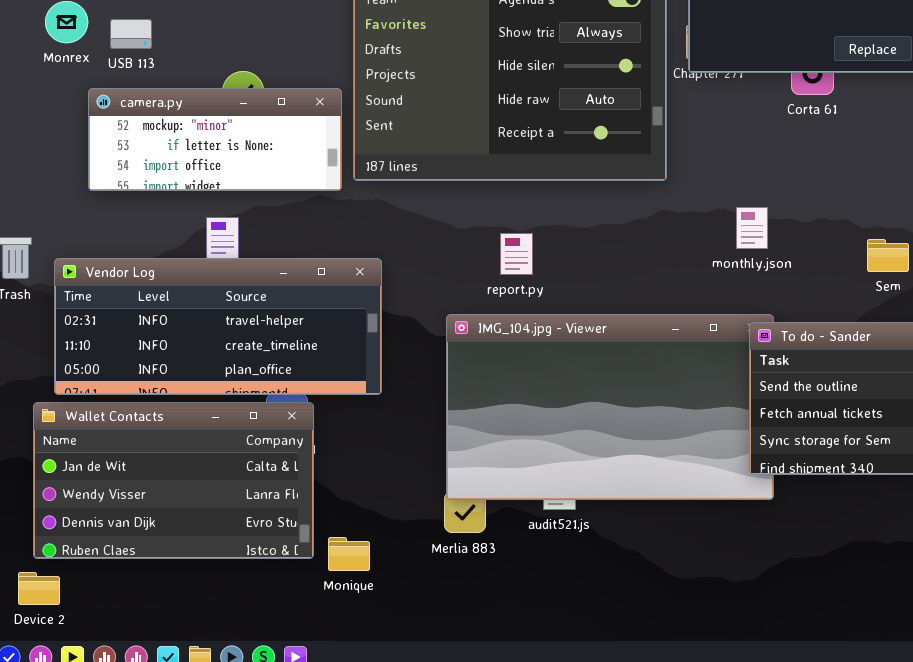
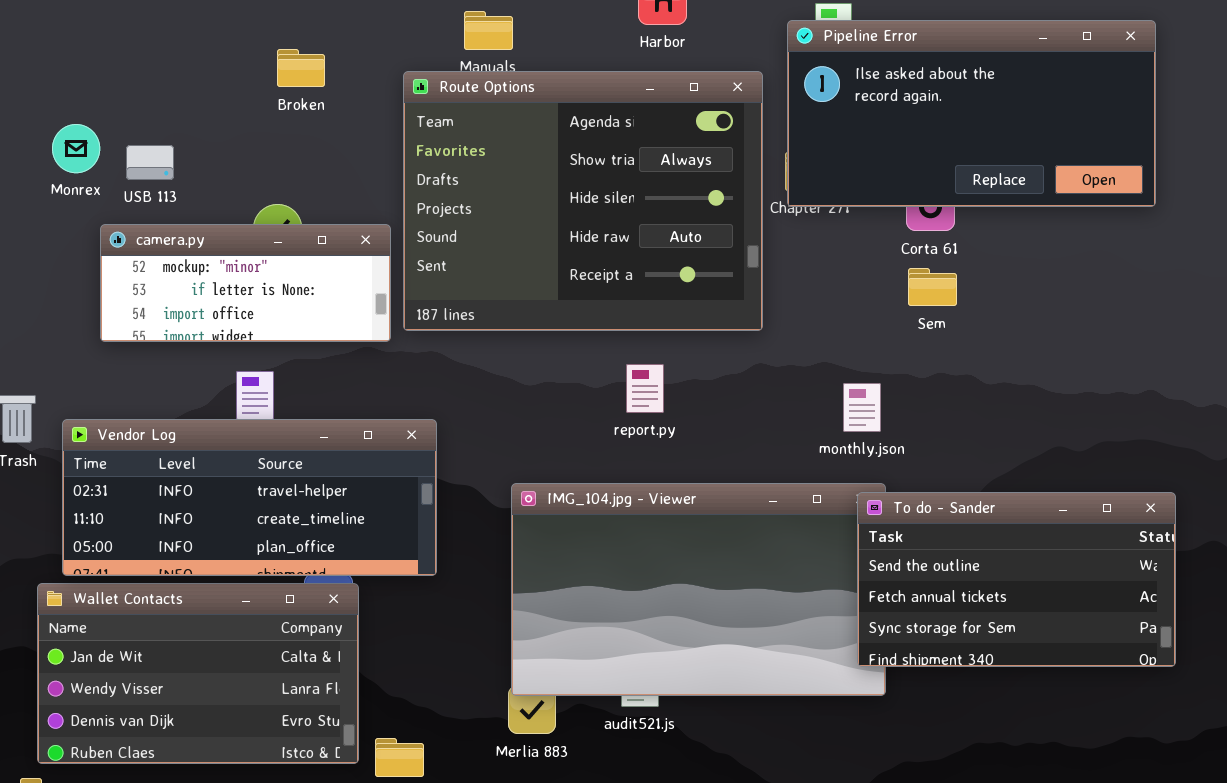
monthly.json: [736,207,768,249] -> [843,383,881,432], moved
report.py: [500,233,533,275] -> [626,364,664,413], moved
Sem: [867,239,909,272] -> [908,268,957,306], moved

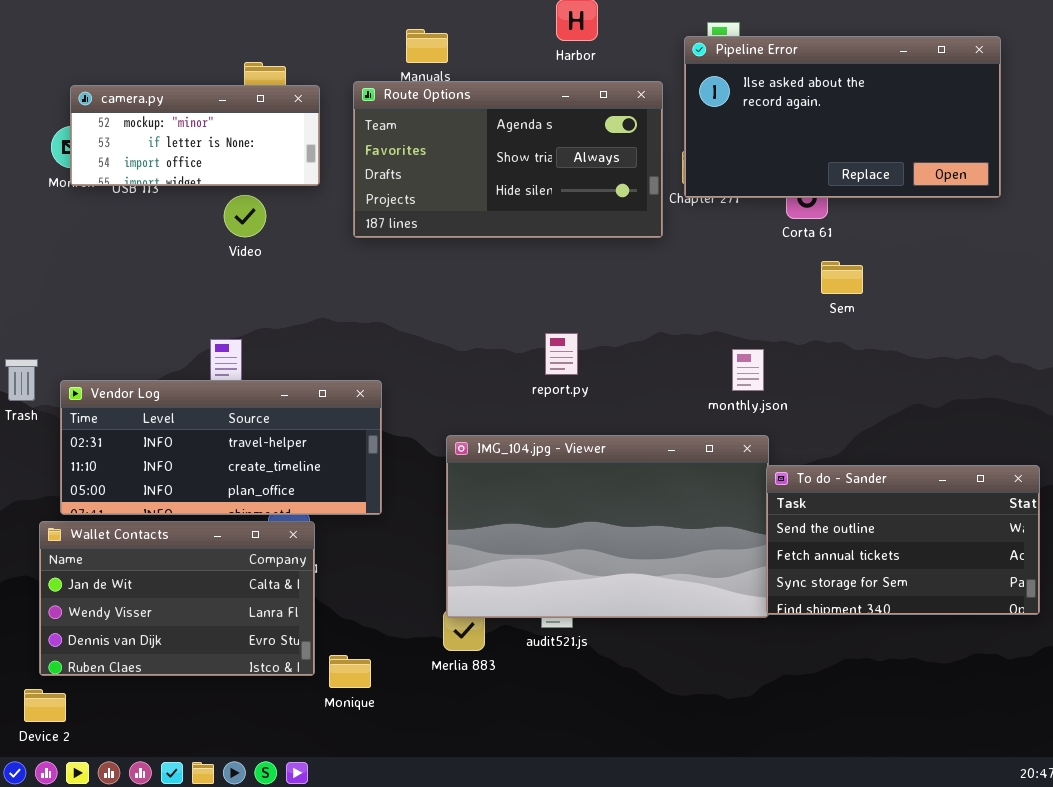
Route Options: [403,71,763,331] -> [353,81,663,238], resized
camera.py: [100,224,391,342] -> [70,85,320,186], moved
Sem: [908,268,957,306] -> [821,261,863,294], moved
To do - Sander: [857,492,1176,667] -> [766,465,1040,615], moved

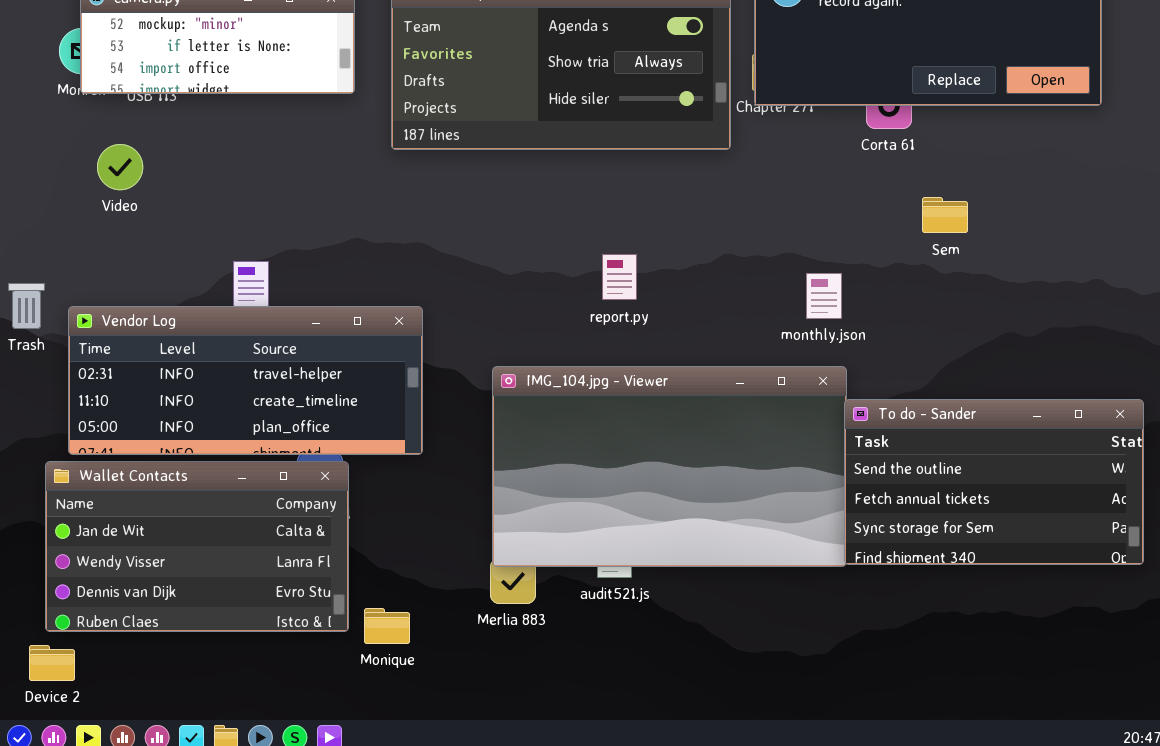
Video: [224,195,266,237] -> [97,144,143,190], moved
Sem: [821,261,863,294] -> [922,197,968,233], moved

